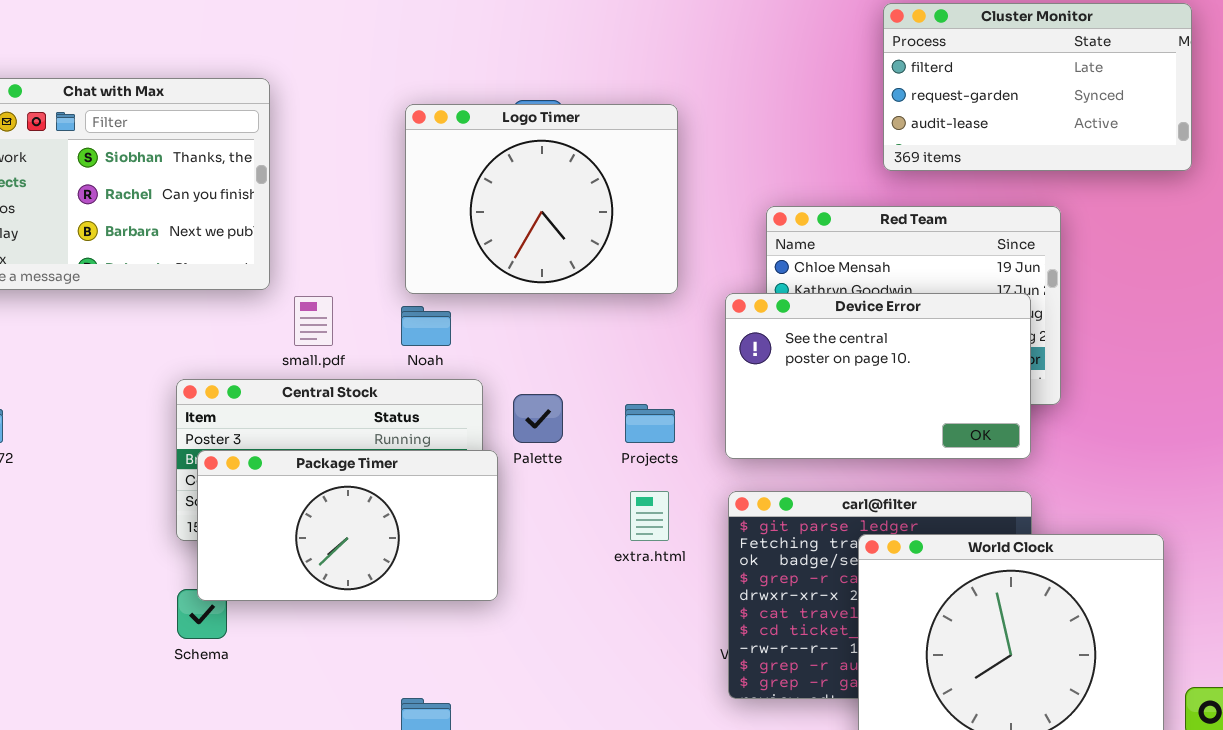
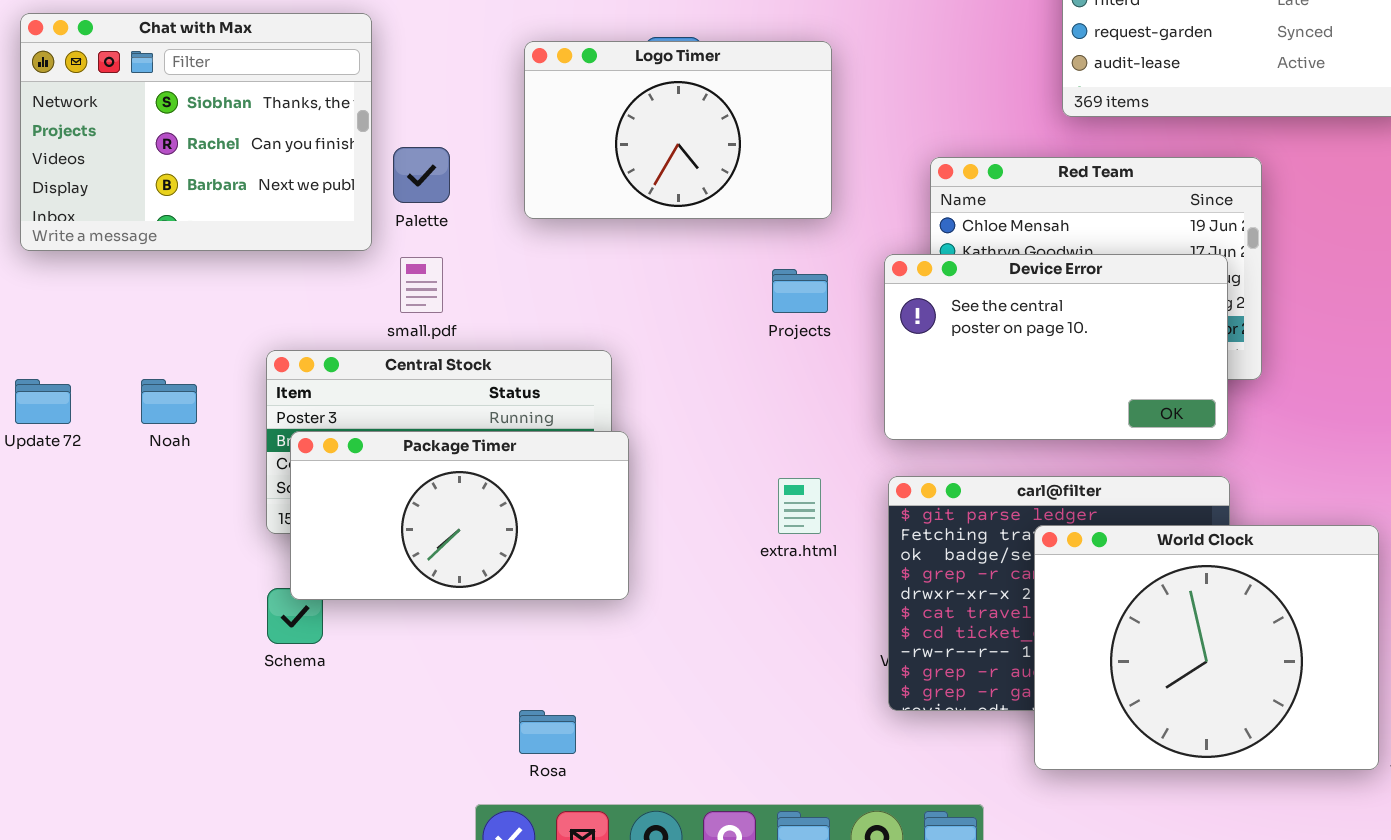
Logo Timer: [405,104,678,294] -> [524,41,832,219], resized
Noah: [401,306,451,346] -> [141,379,197,424], moved
Palette: [513,394,563,443] -> [393,147,450,203], moved
Projects: [625,404,675,443] -> [772,269,828,313], moved

